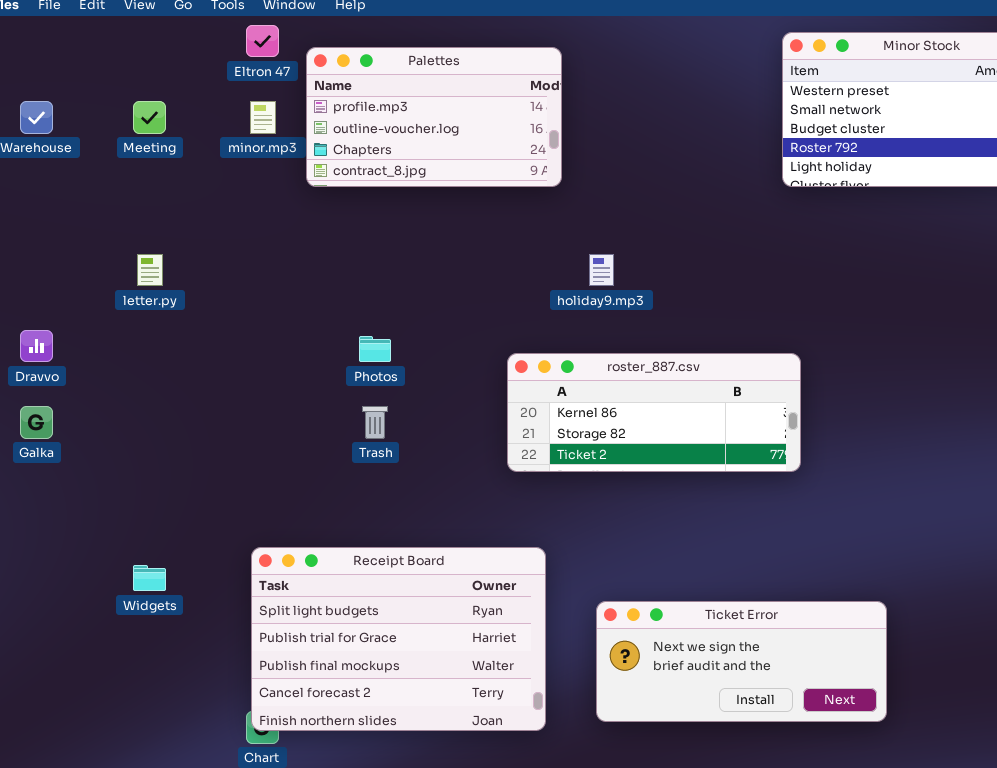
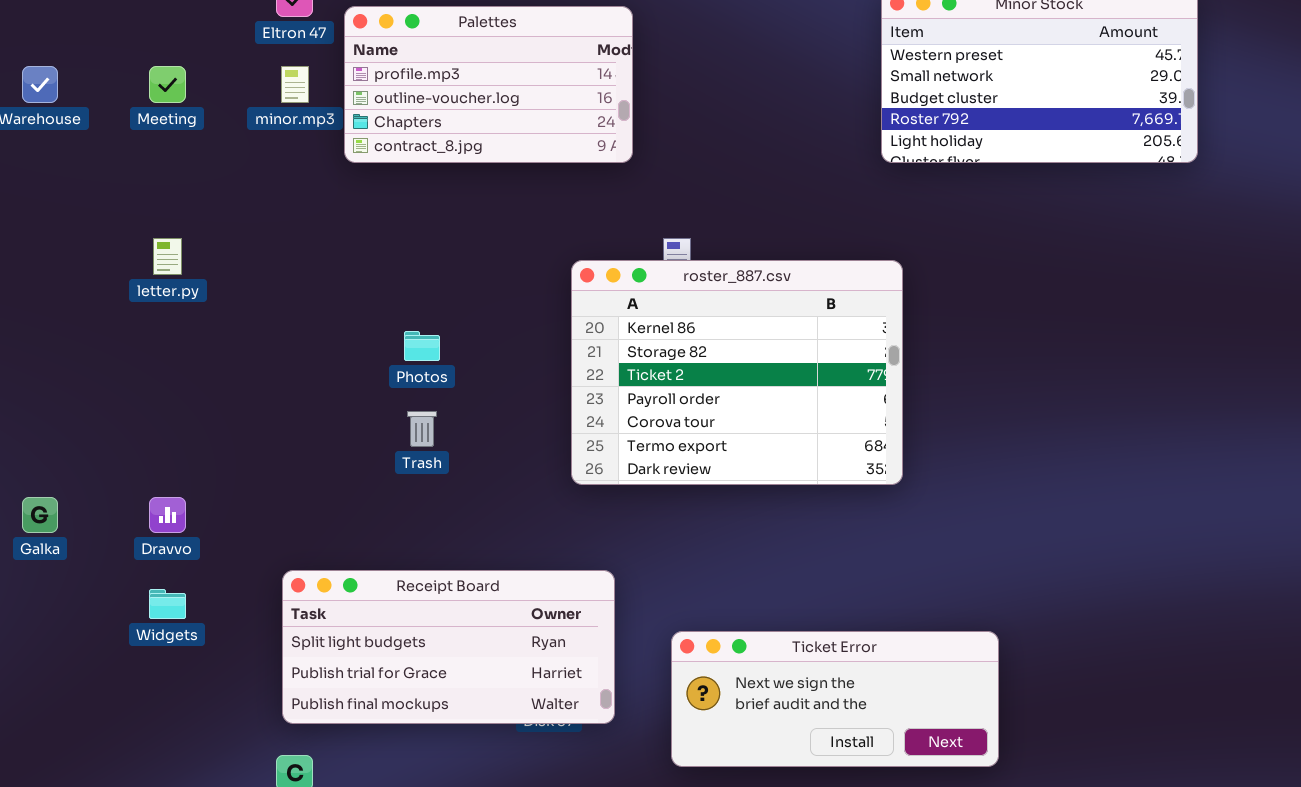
Dravvo: [20,330,53,362] -> [149,497,186,533], moved
roster_887.csv: [507,353,801,472] -> [571,260,903,485], resized
Galka: [20,406,53,439] -> [22,497,58,533], moved
Receipt Board: [251,547,546,731] -> [282,570,615,724], resized

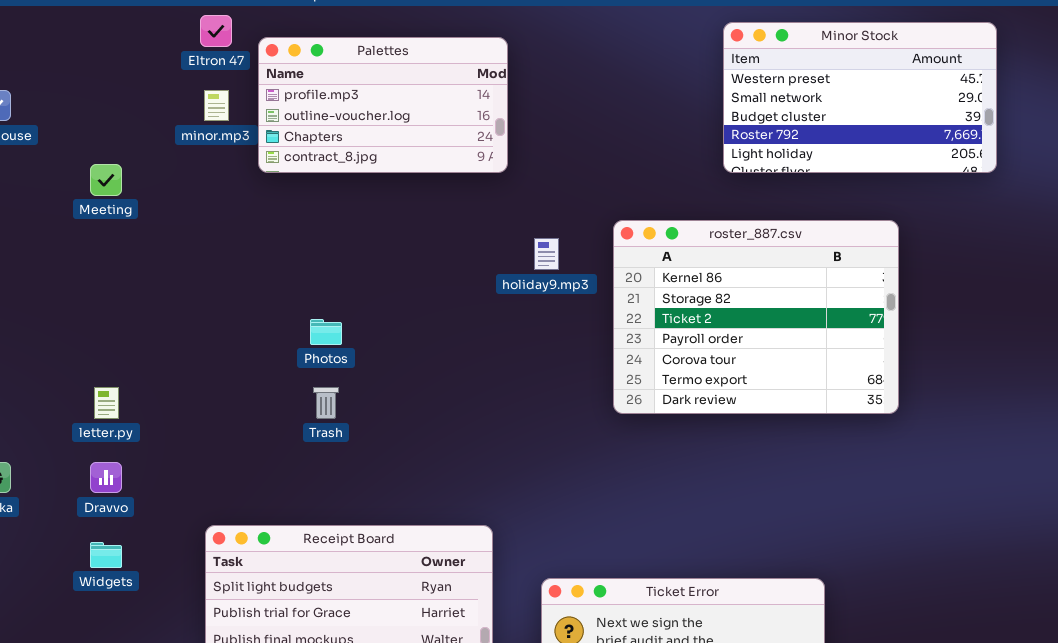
Meeting: [149,66,186,103] -> [90,164,122,196], moved
letter.py: [153,238,182,275] -> [94,387,119,419], moved
roster_887.csv: [571,260,903,485] -> [613,220,899,414], moved

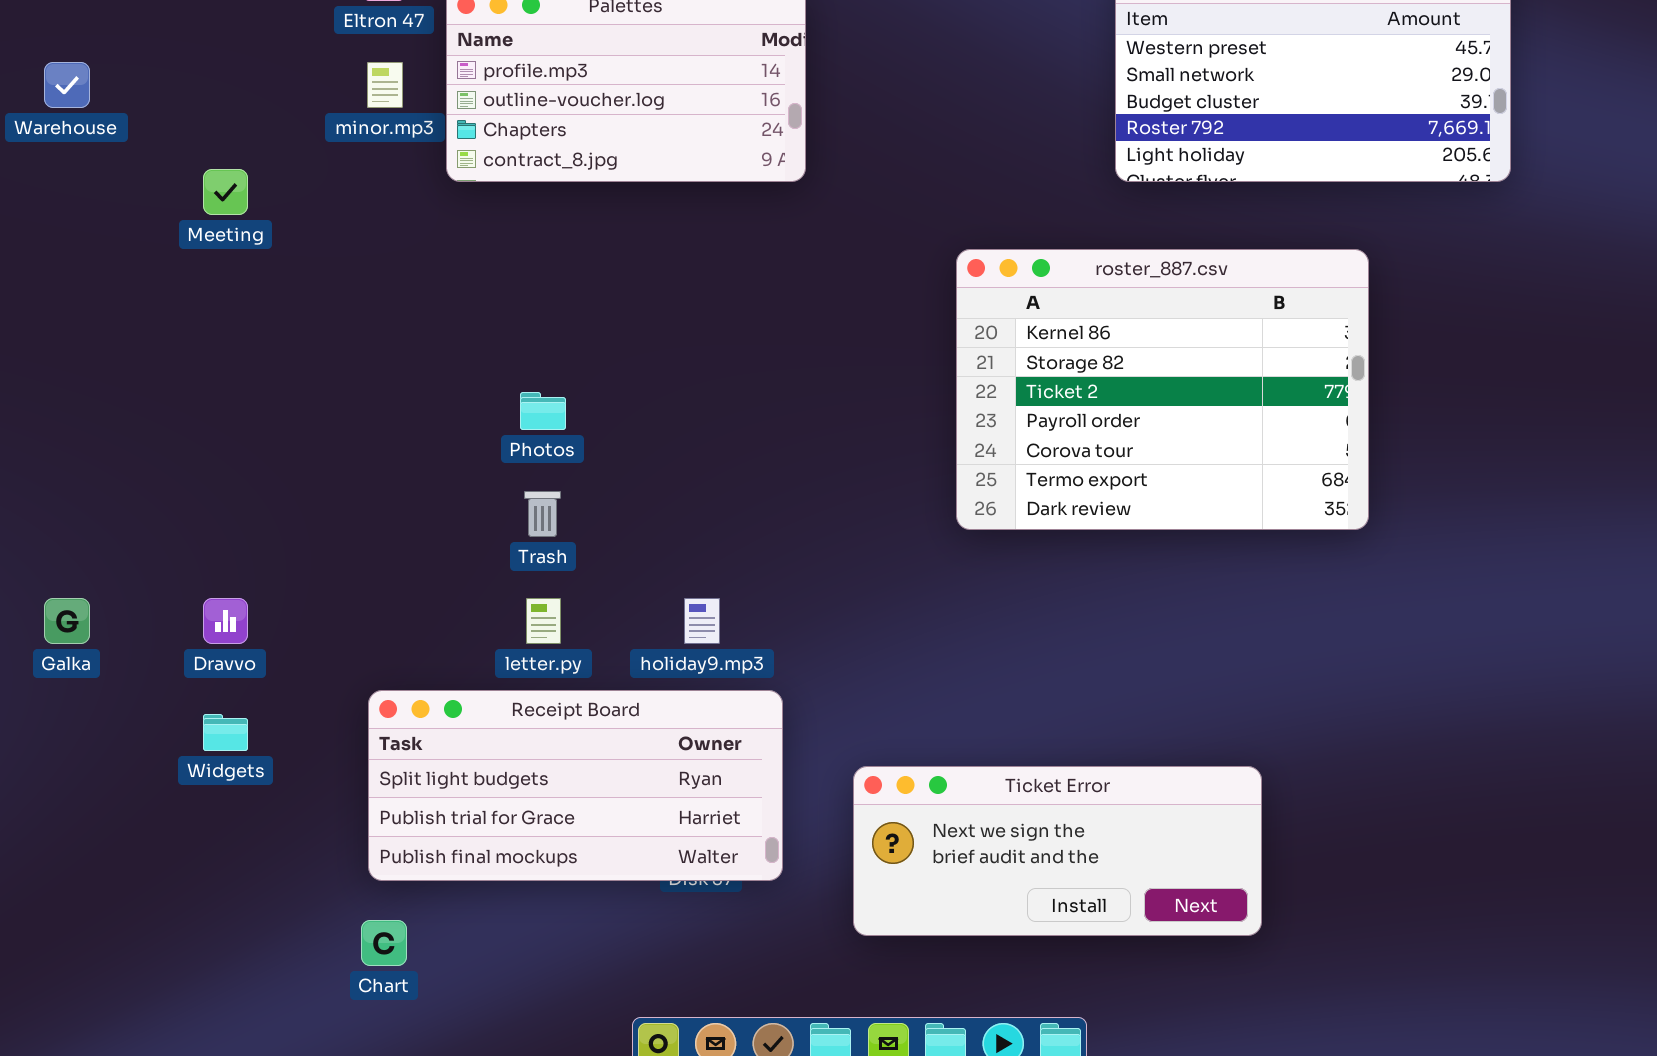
holiday9.mp3: [534,238,559,270] -> [684,598,720,644], moved
letter.py: [94,387,119,419] -> [526,598,561,644], moved

